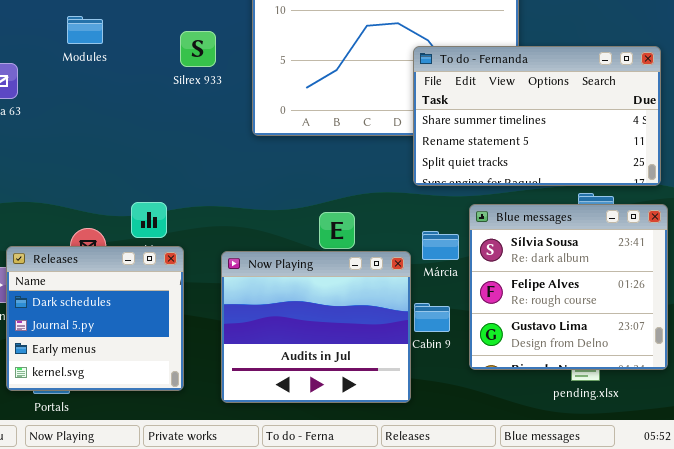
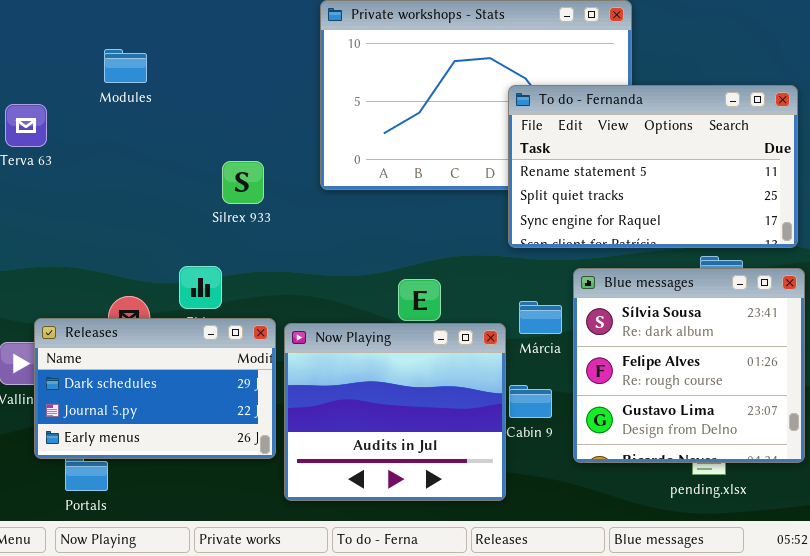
Silrex 933: [180,31,216,67] -> [222,161,264,204], moved
To do - Fernanda: [413,46,661,186] -> [508,85,798,248], scrolled down 1 row
Releases: [6,246,184,391] -> [34,318,276,459], resized

